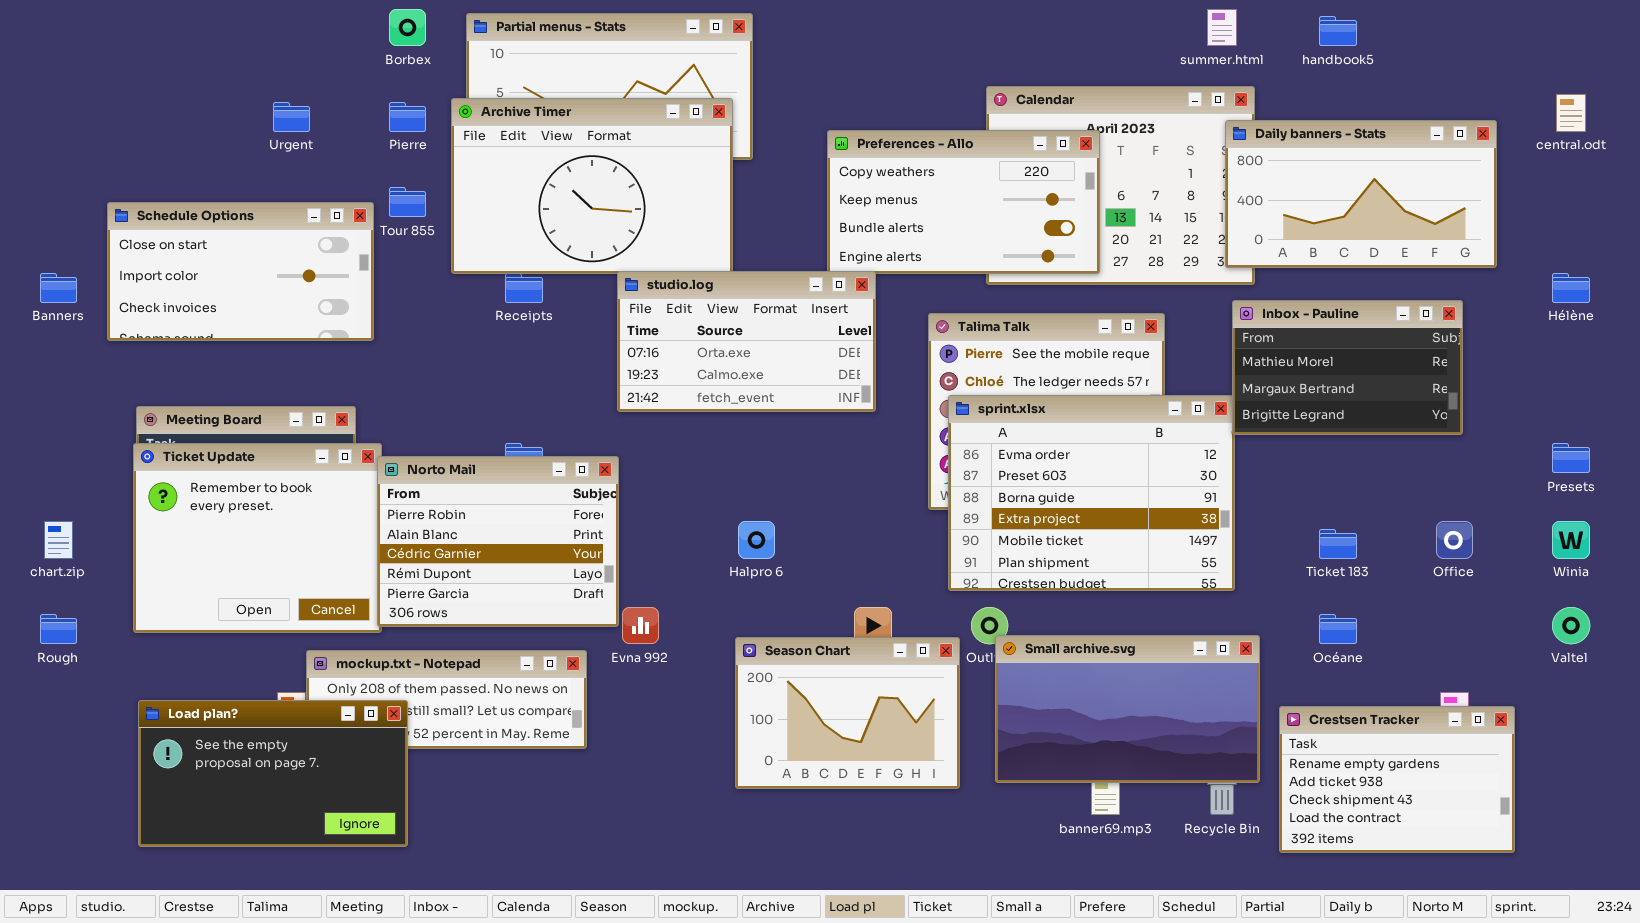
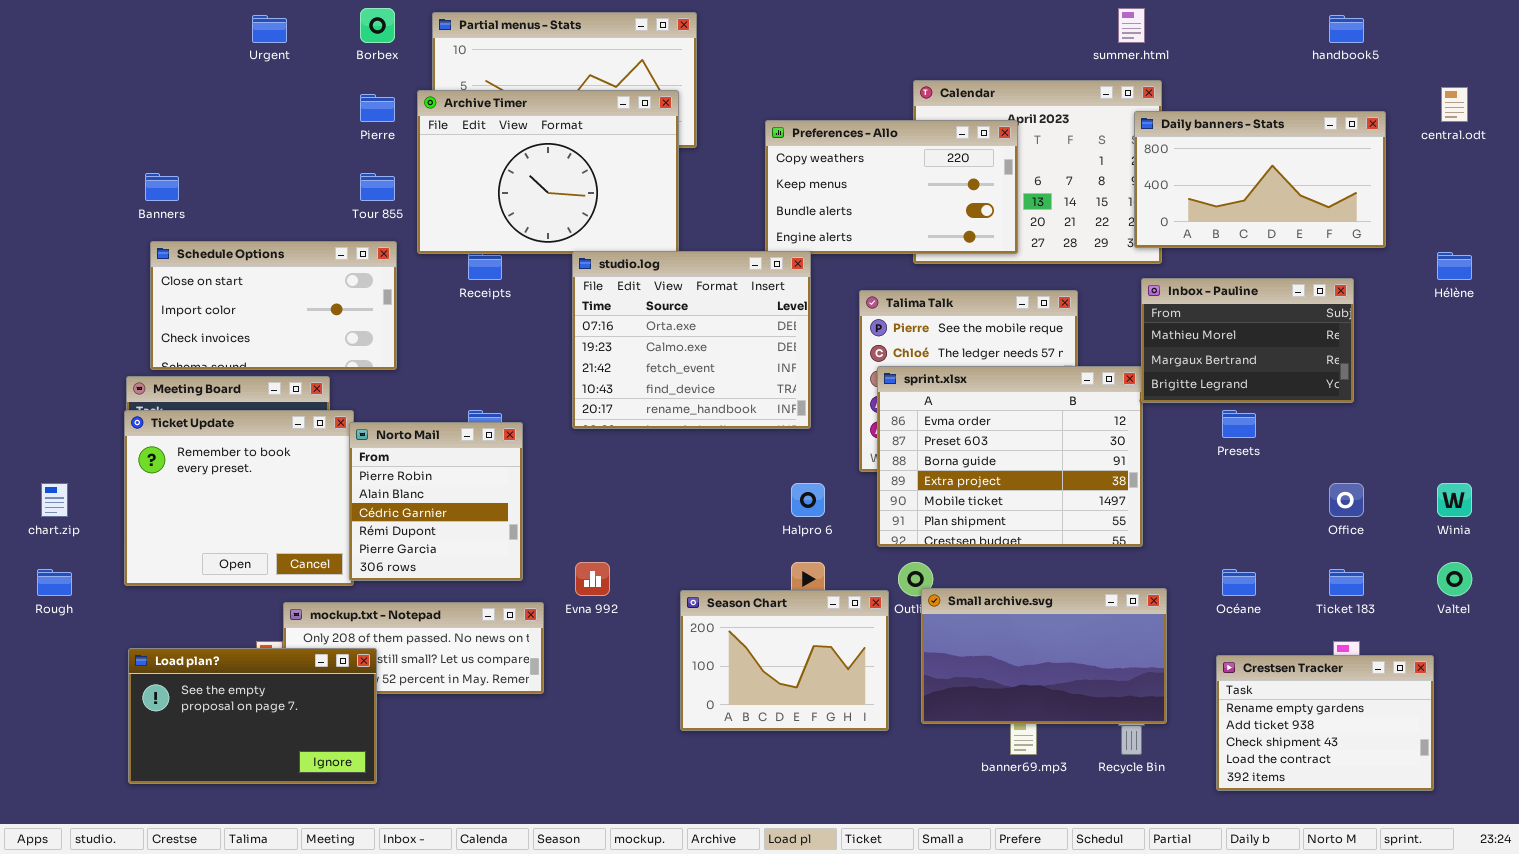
handbook5: [1319,16,1357,46] -> [1329,15,1364,43], moved
Urgent: [273,102,310,132] -> [252,15,287,43], moved
Schedule Options: [107,202,374,341] -> [150,241,397,370], moved
studio.log: [617,271,876,412] -> [572,251,811,429], resized
Banners: [40,273,77,303] -> [145,173,179,201], moved
Presets: [1552,443,1590,473] -> [1222,410,1256,438], moved
Norto Mail: [377,456,619,627] -> [349,422,523,581], resized
Halpro 6: [738,521,775,559] -> [791,483,825,517], moved
Ticket 183: [1319,529,1357,559] -> [1329,569,1364,596], moved
Crestsen Tracker: [1279,706,1515,853] -> [1216,655,1434,791], moved

